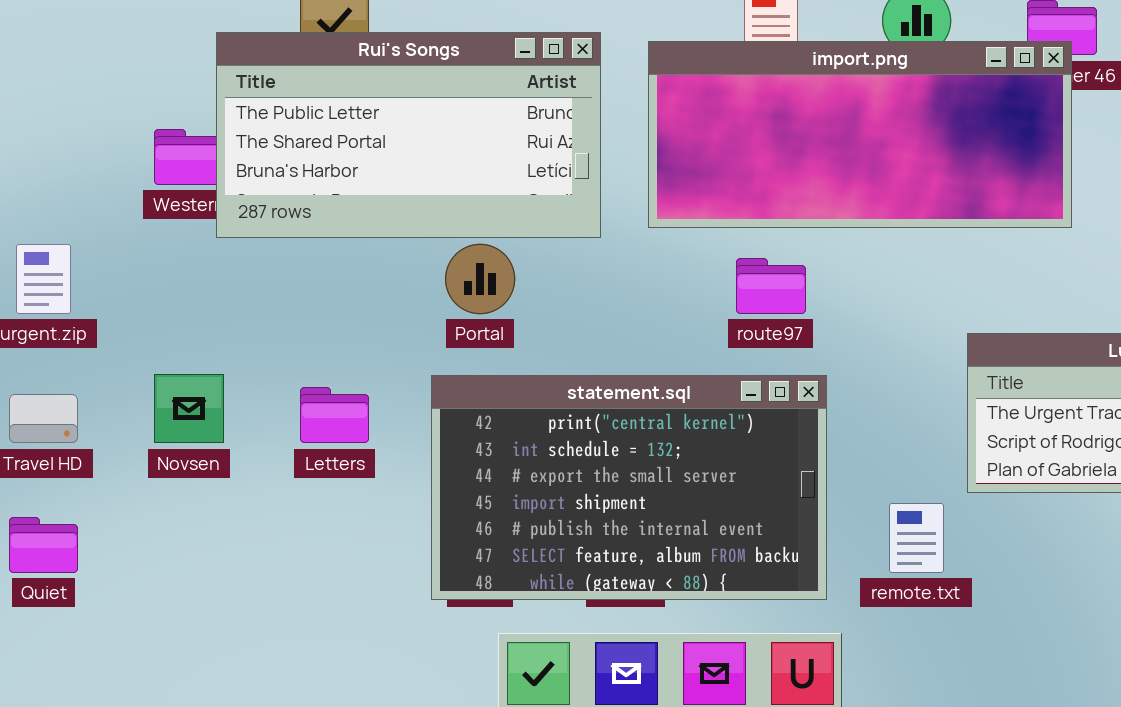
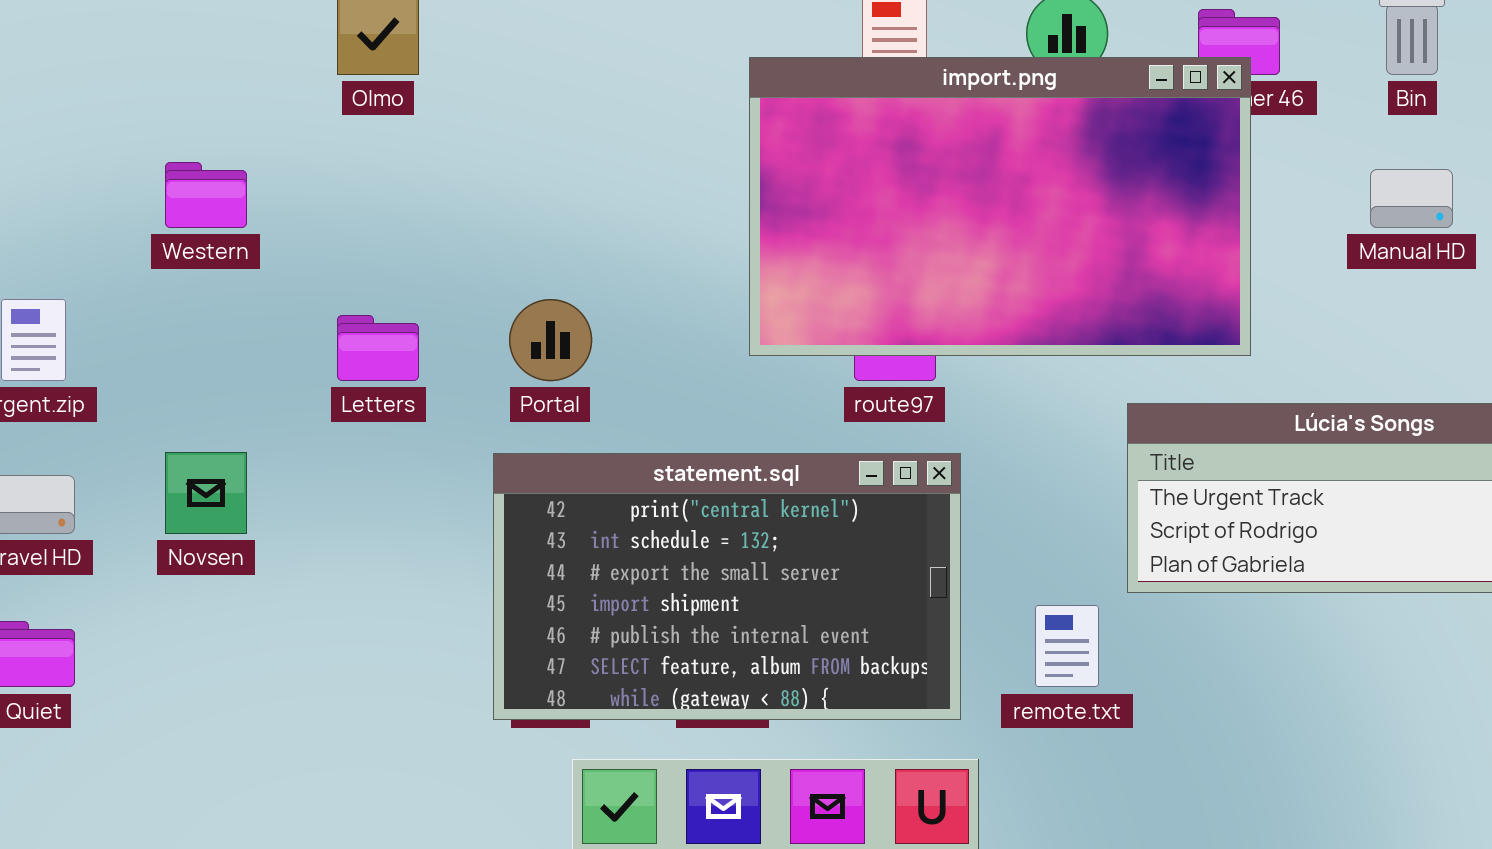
Rui's Songs: [216,32,601,238] -> none, closed
import.png: [648,41,1072,228] -> [749,57,1251,356], resized
Letters: [300,387,369,443] -> [337,315,419,381], moved

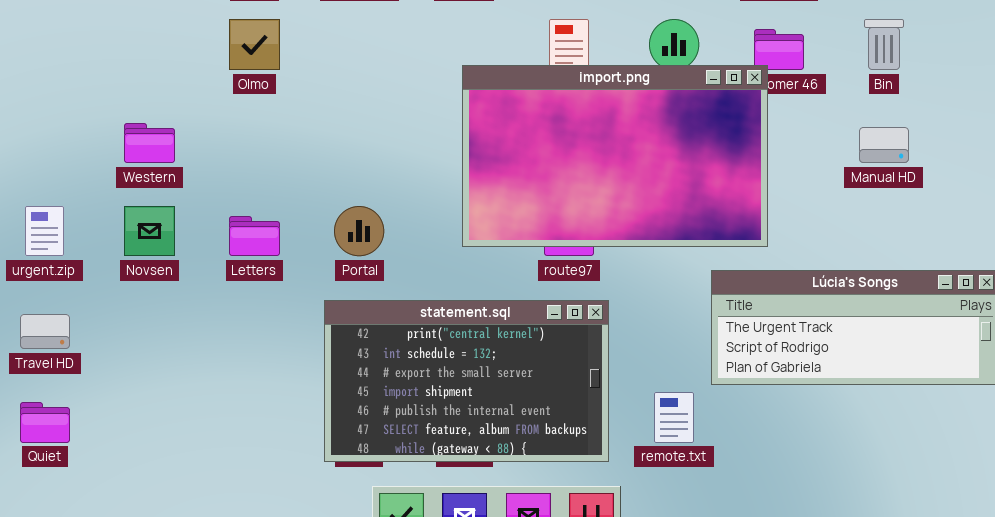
import.png: [749,57,1251,356] -> [462,65,768,247], moved
Novsen: [165,452,247,534] -> [124,206,175,256], moved

